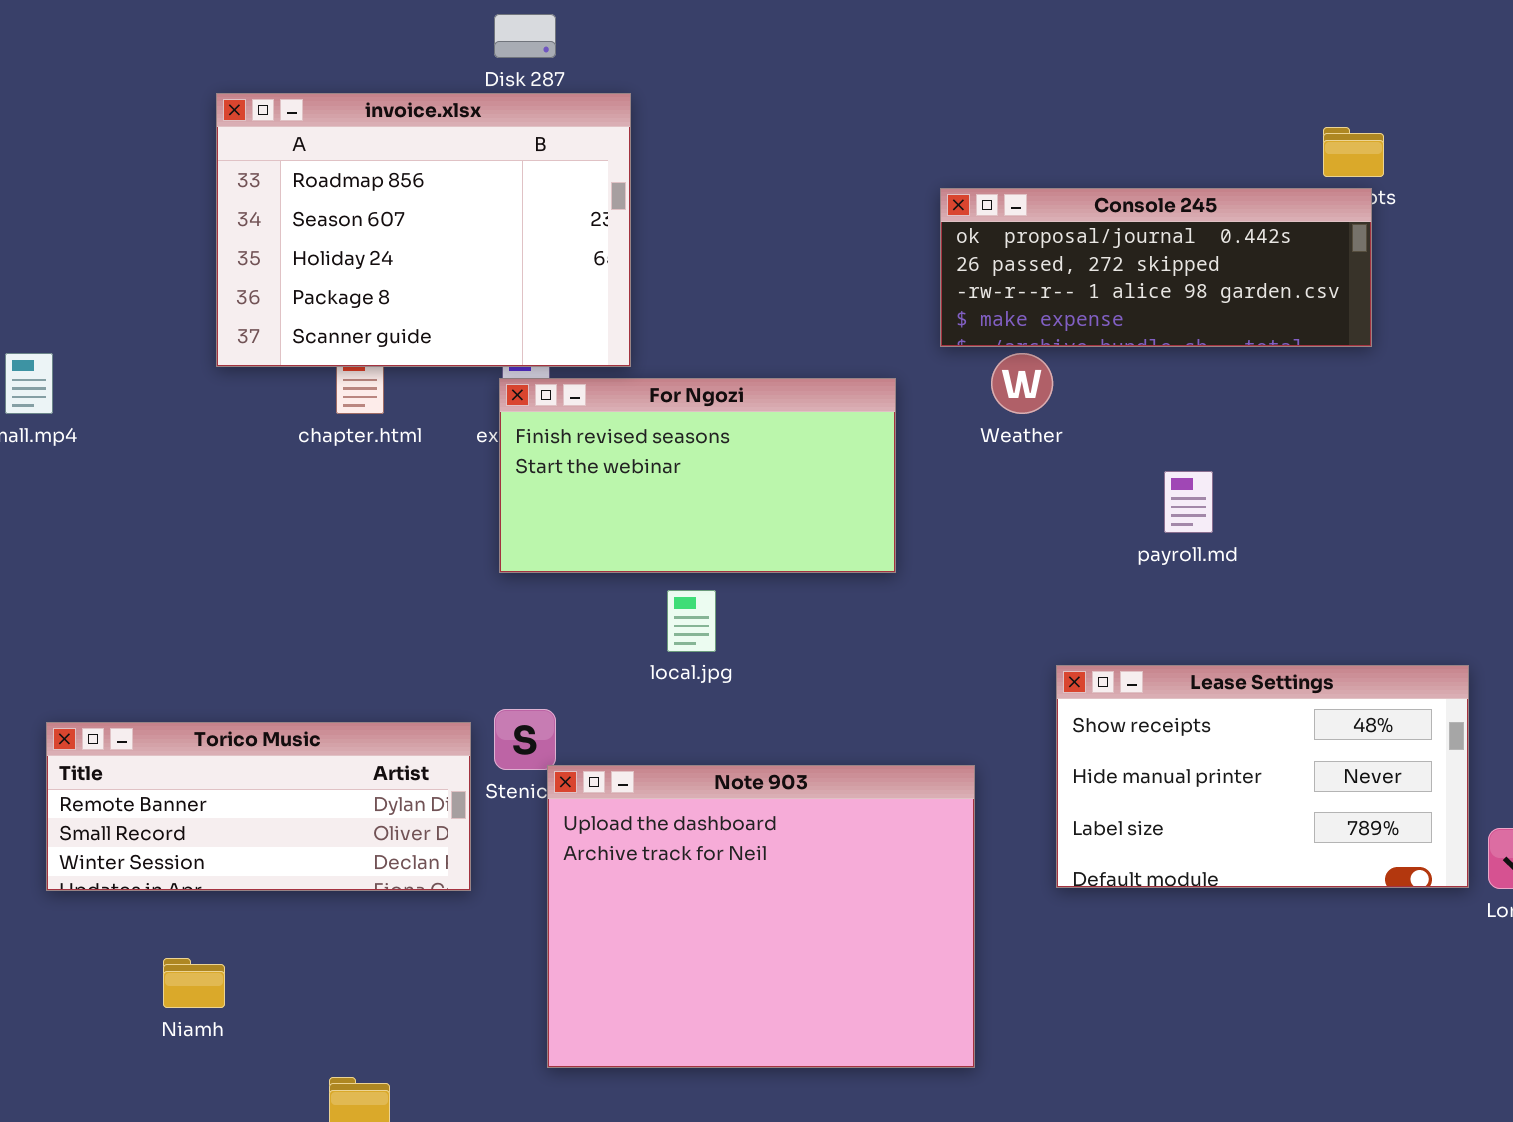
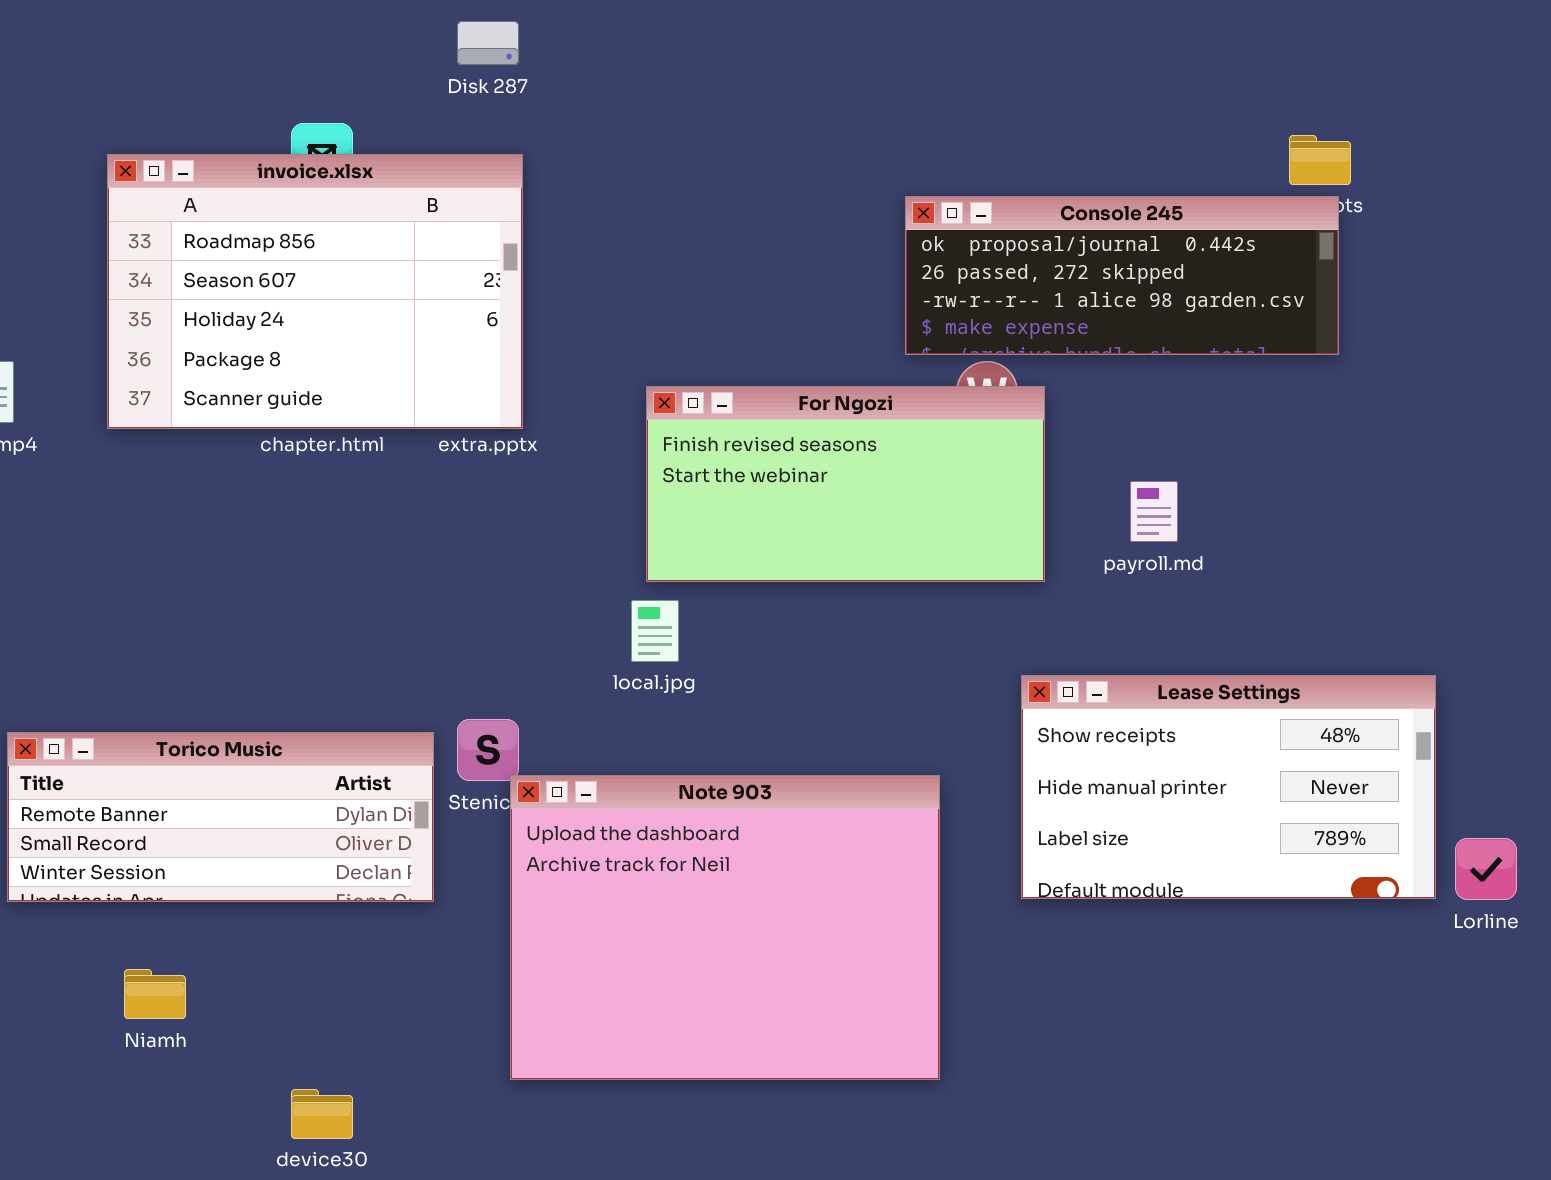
invoice.xlsx: [216,93,631,367] -> [107,154,523,429], moved
For Ngozi: [499,378,896,573] -> [646,386,1045,582], moved

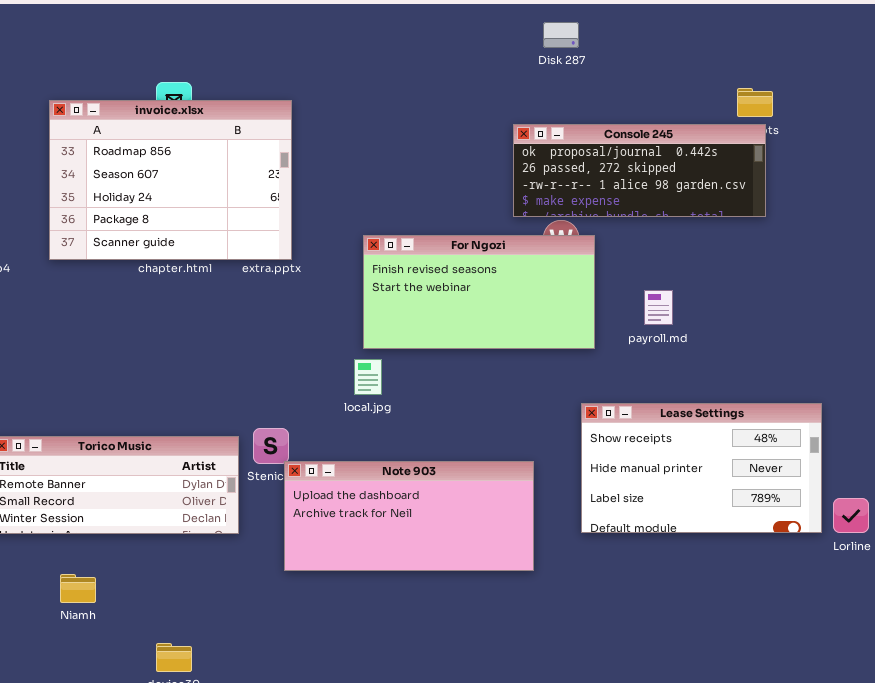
Disk 287: [457,21,519,65] -> [543,22,579,48], moved
Note 903: [510,775,940,1080] -> [284,461,534,571], resized

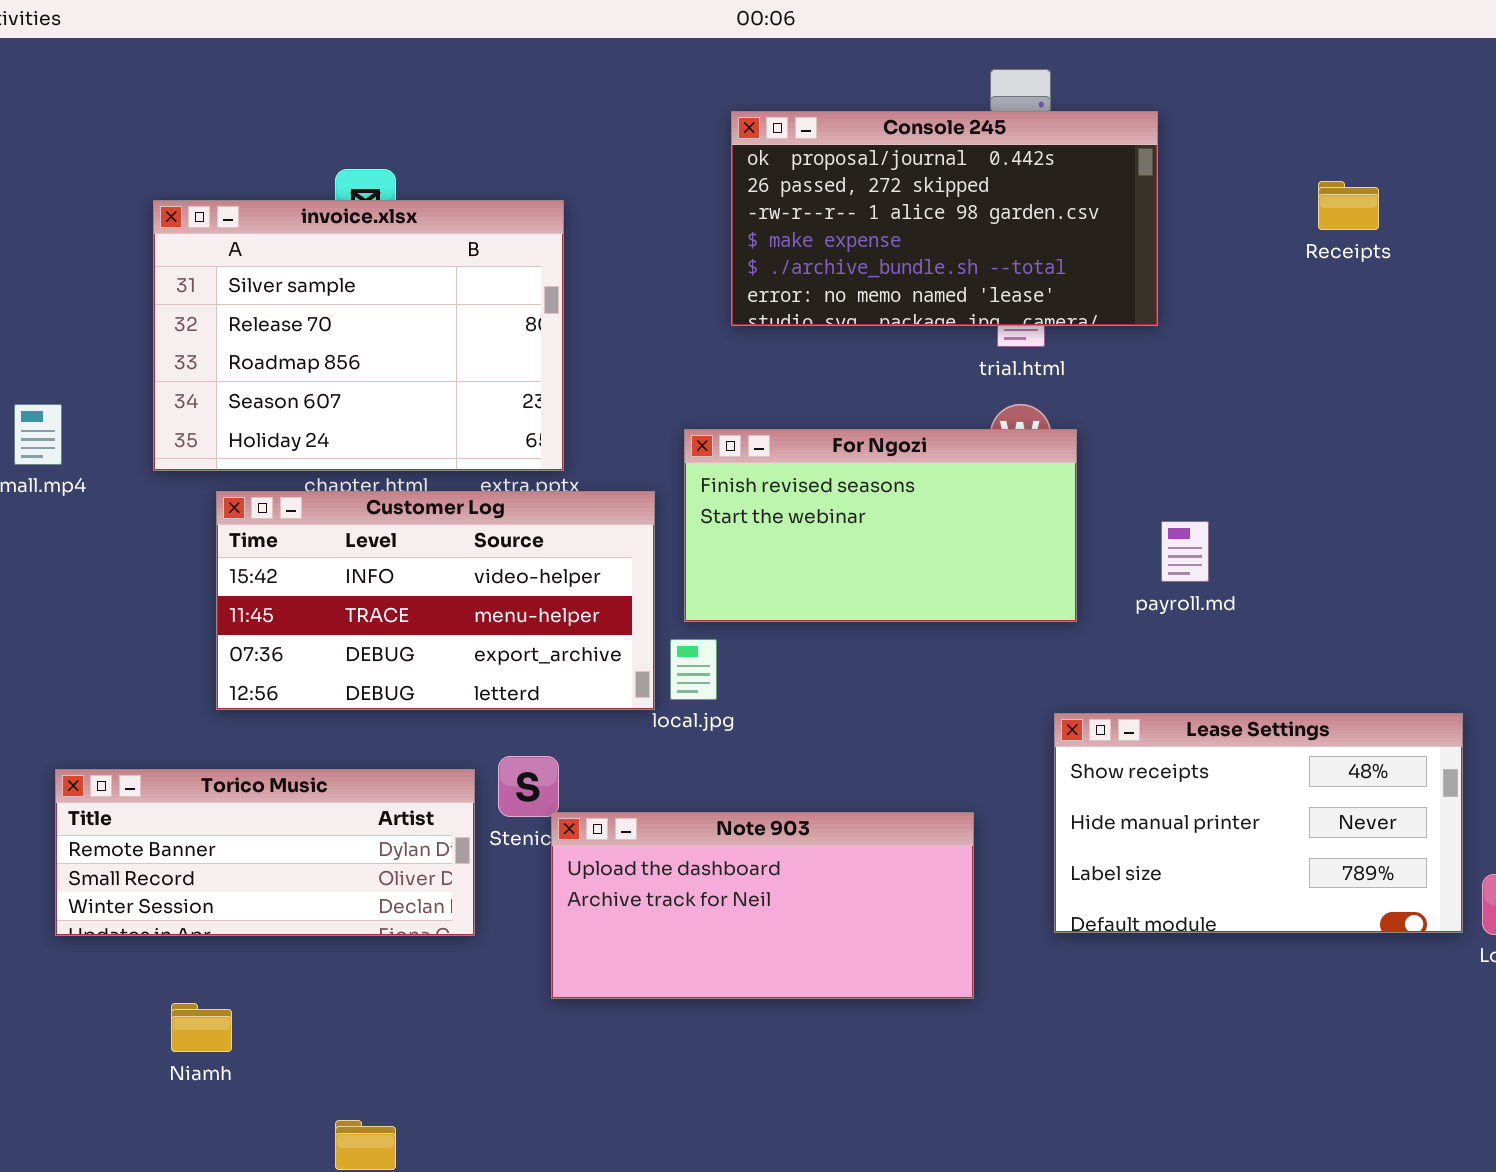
invoice.xlsx: [49,100,292,260] -> [153,200,564,471], scrolled up 2 rows
Console 245: [513,124,766,217] -> [731,111,1158,326], moved, resized
Customer Log: none -> [216,491,655,710], opened

